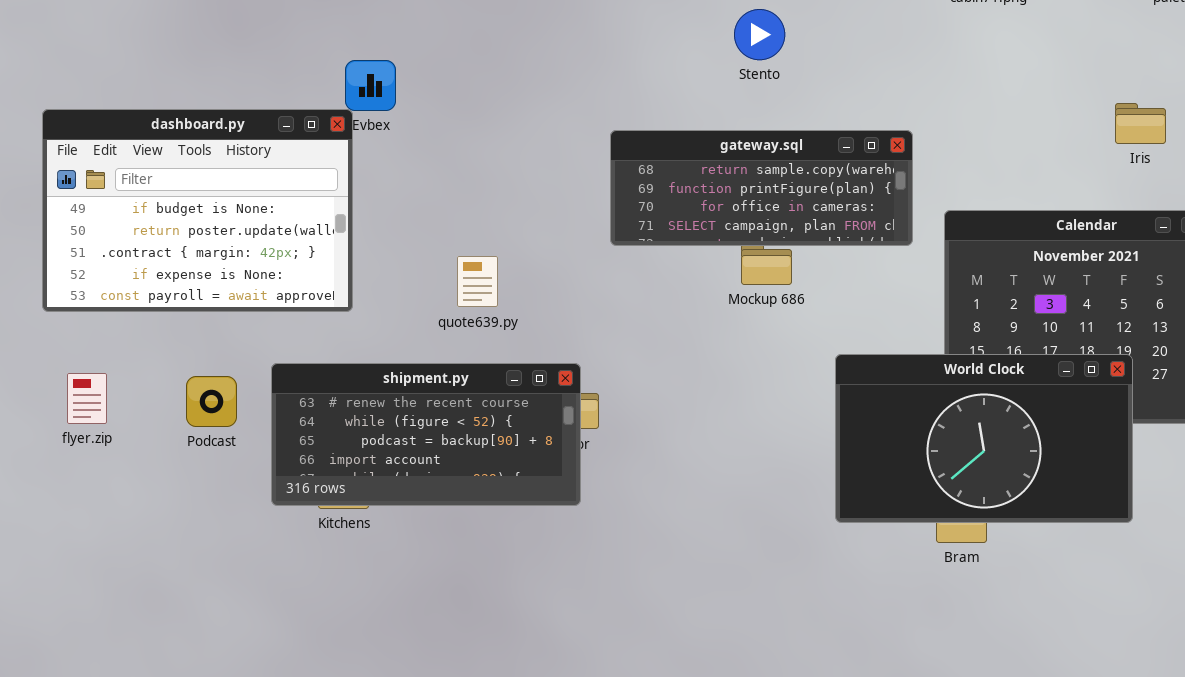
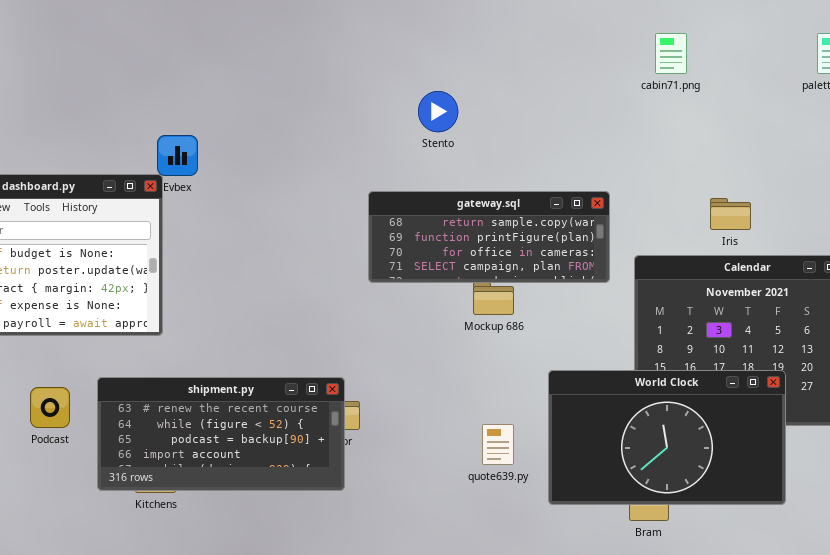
Stento: [734,9,785,60] -> [418,91,458,132], moved
Iris: [1115,103,1166,144] -> [710,198,751,230], moved
quote639.py: [457,256,498,307] -> [482,424,514,465], moved

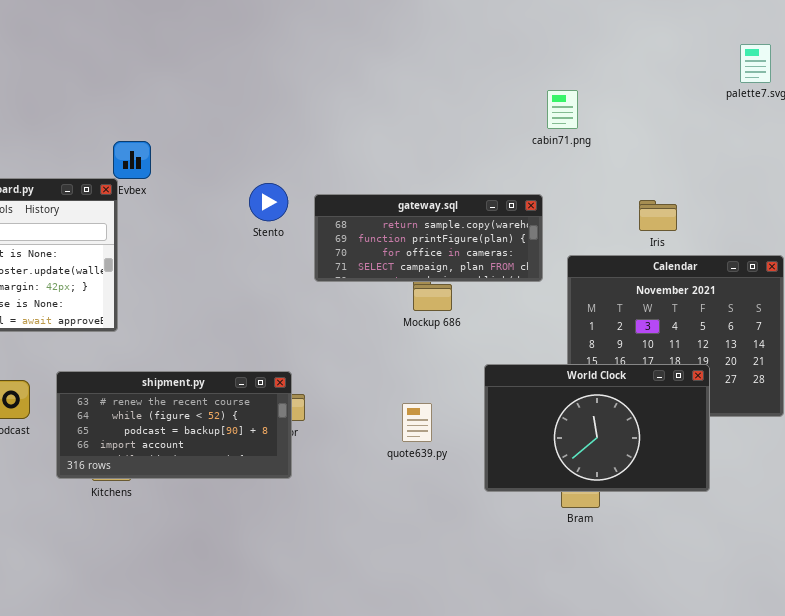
cabin71.png: [655,33,687,74] -> [547,90,578,129], moved
Stento: [418,91,458,132] -> [249,183,288,221], moved
quote639.py: [482,424,514,465] -> [402,403,432,442], moved

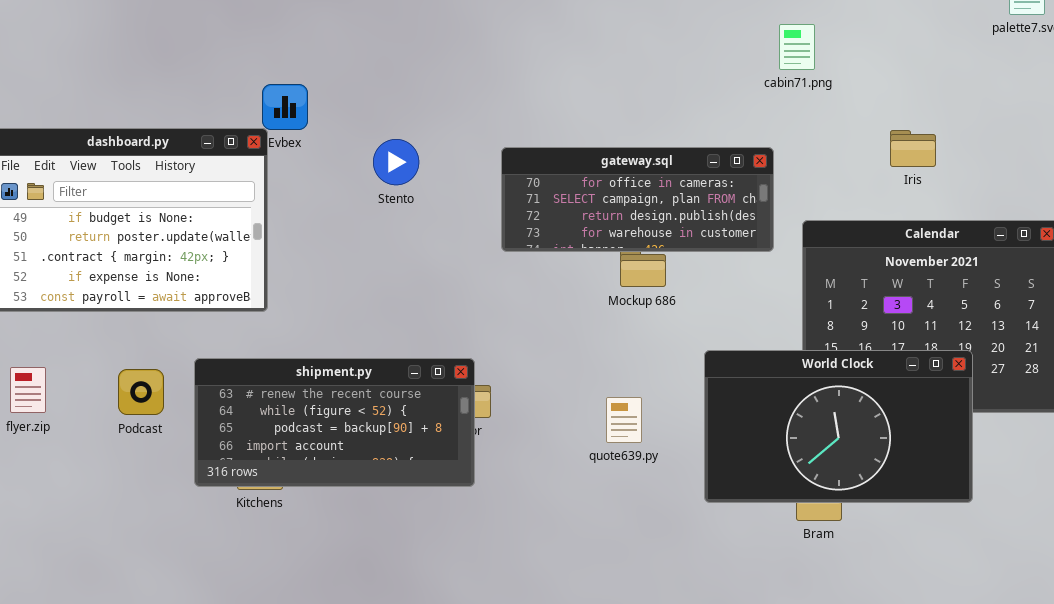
Stento: [249,183,288,221] -> [373,139,419,185], moved
gateway.sql: [314,194,543,282] -> [501,147,774,252], scrolled down 2 rows
Iris: [639,200,677,231] -> [890,130,936,167], moved

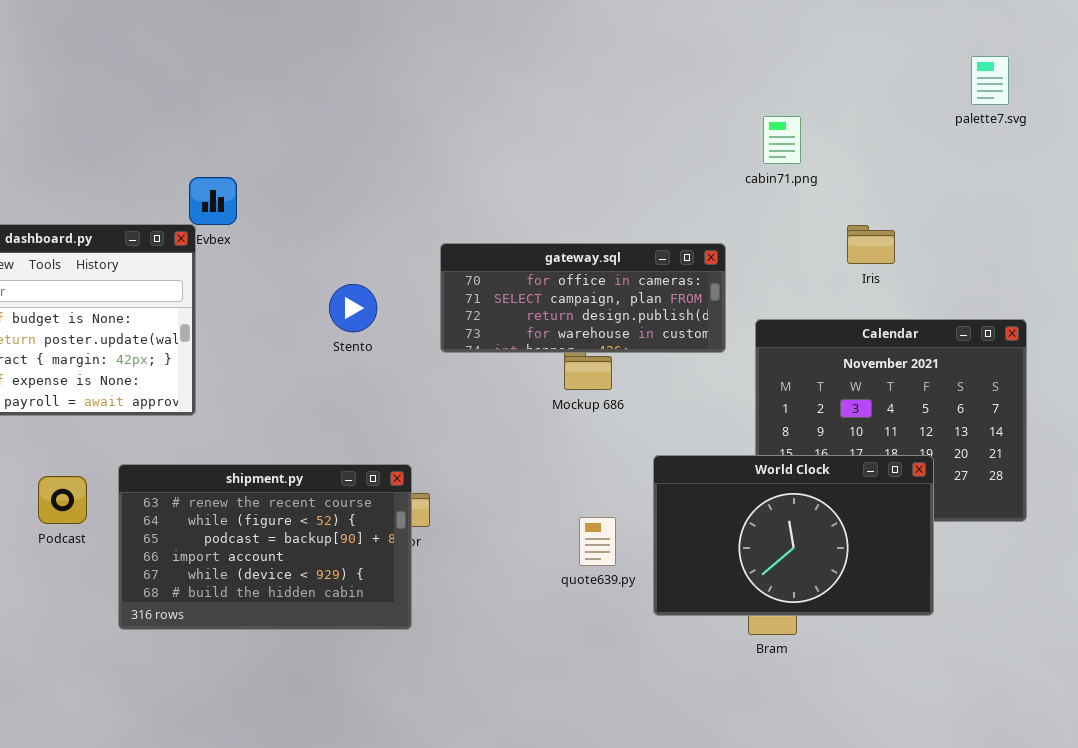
cabin71.png: [779,24,815,70] -> [763,116,801,164], moved
Stento: [373,139,419,185] -> [329,284,377,332], moved
shipment.py: [194,358,475,487] -> [118,464,412,630], resized
quote639.py: [606,397,642,443] -> [579,517,616,566], moved

